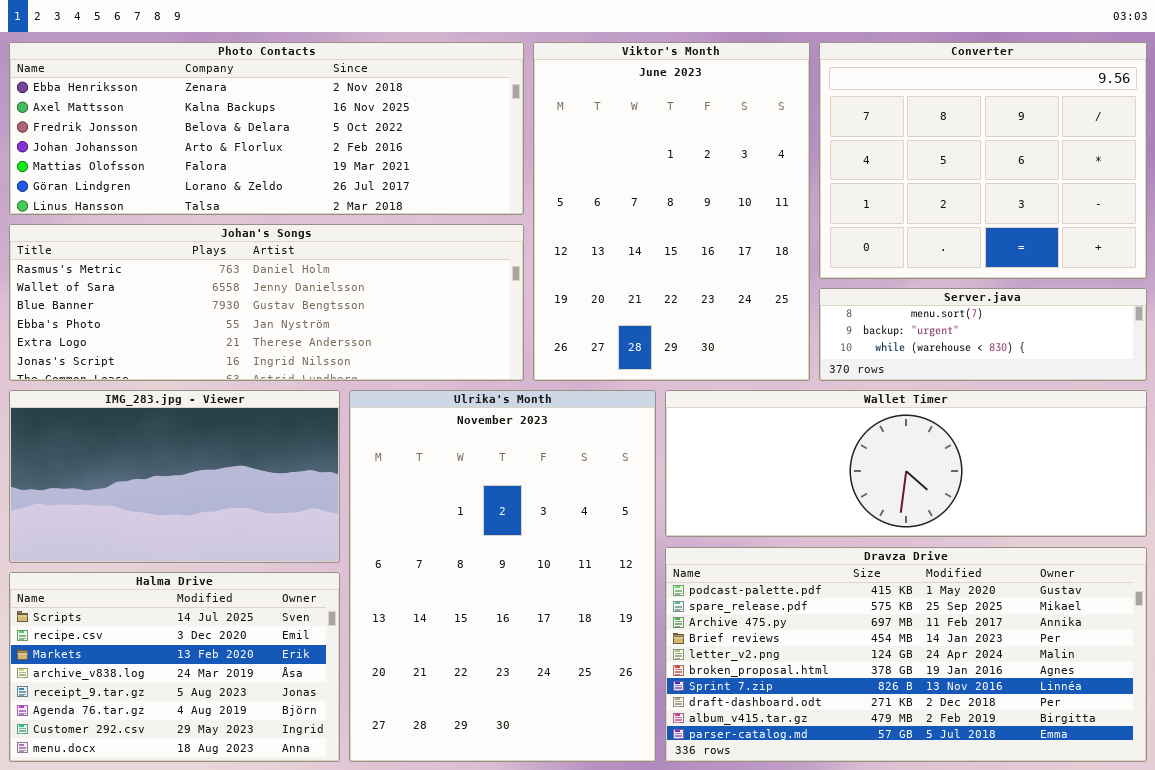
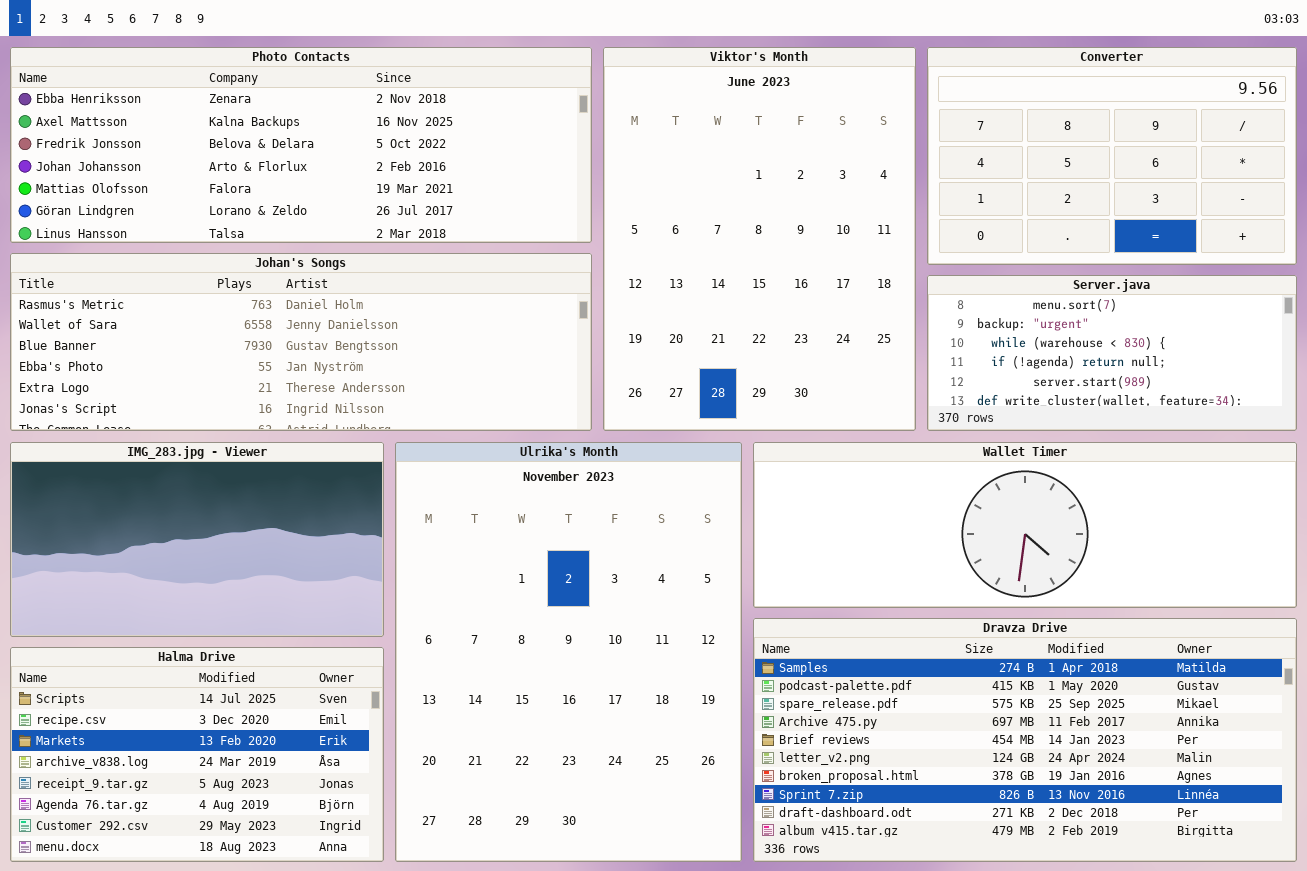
Converter: [819,42,1147,279] -> [927,47,1297,265], resized
Server.java: [819,288,1147,381] -> [927,275,1297,431], resized
Dravza Drive: [665,547,1147,762] -> [753,618,1297,862], scrolled up 1 row

